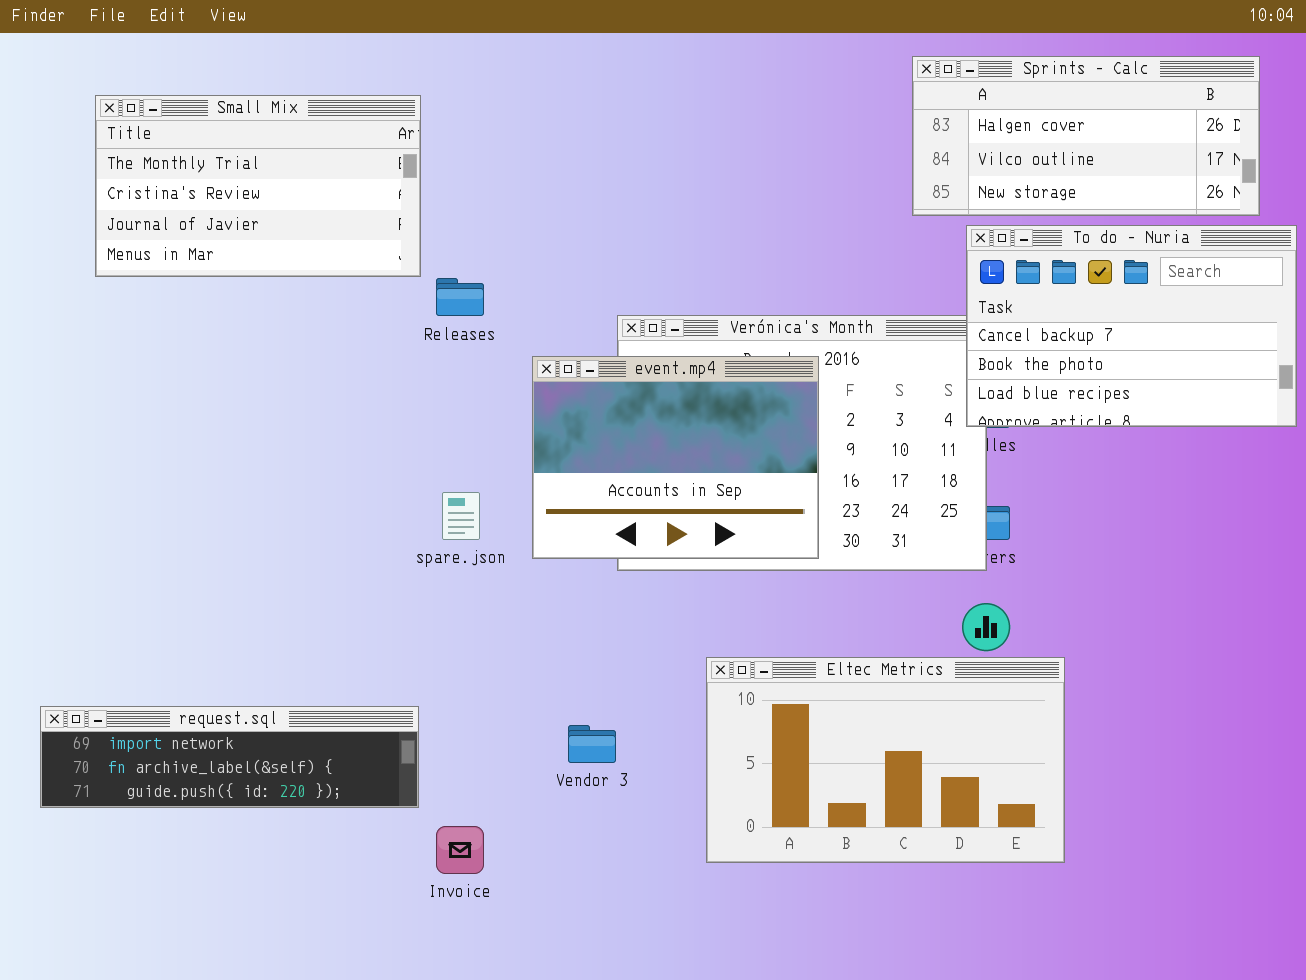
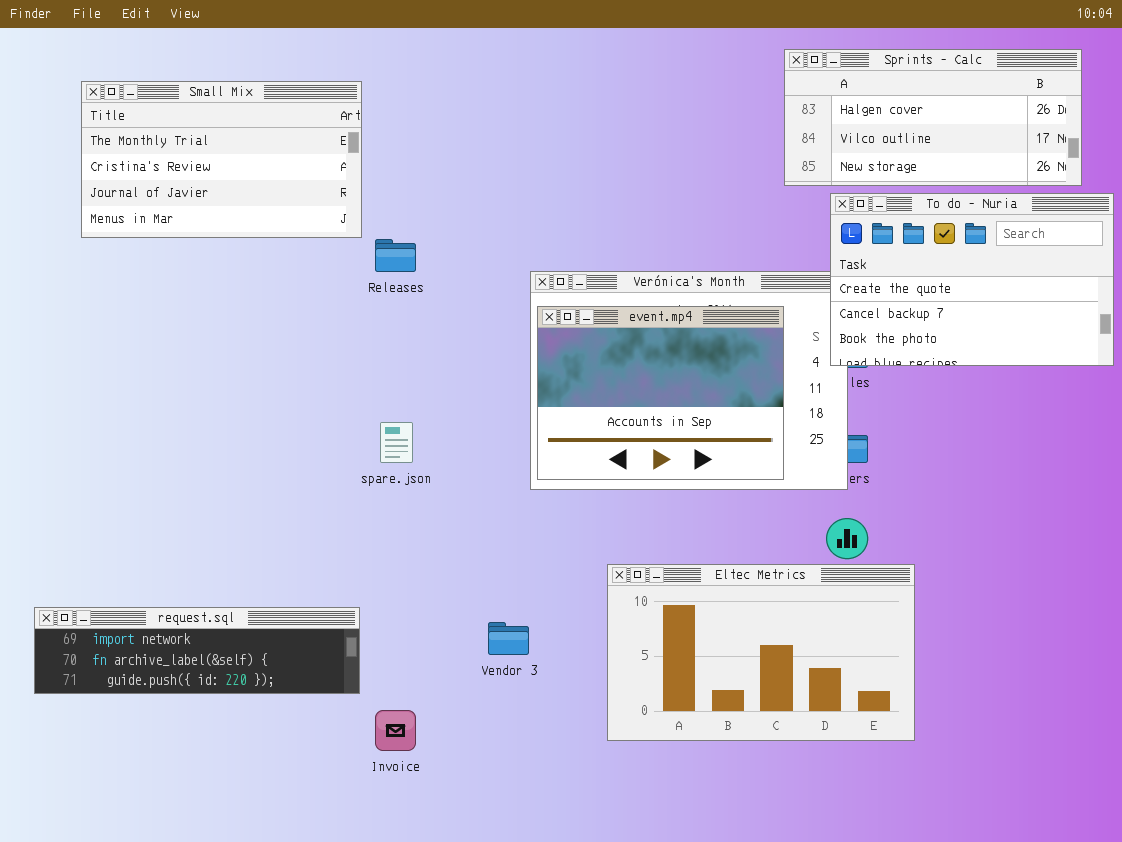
To do - Nuria: [966,225,1297,427] -> [830,193,1114,366], scrolled up 1 row
event.mp4: [532,356,819,559] -> [537,306,784,480], moved

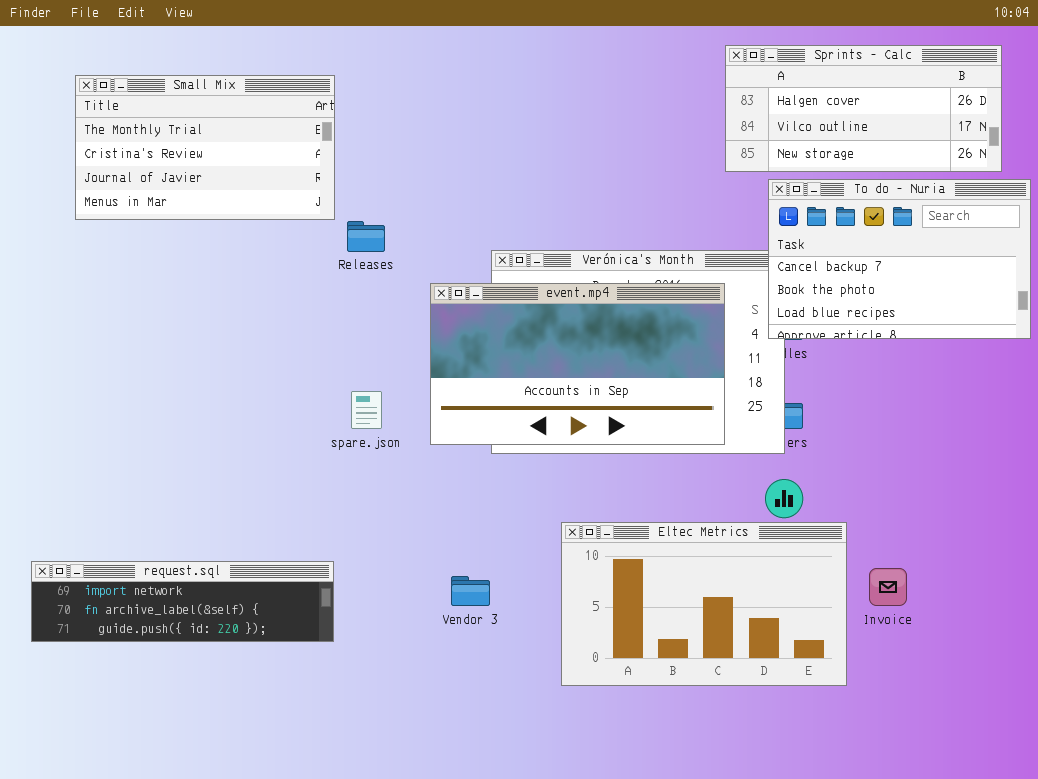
To do - Nuria: [830,193,1114,366] -> [768,179,1031,339], scrolled down 1 row
event.mp4: [537,306,784,480] -> [430,283,725,445], resized
Invoice: [375,710,416,751] -> [869,568,907,606], moved

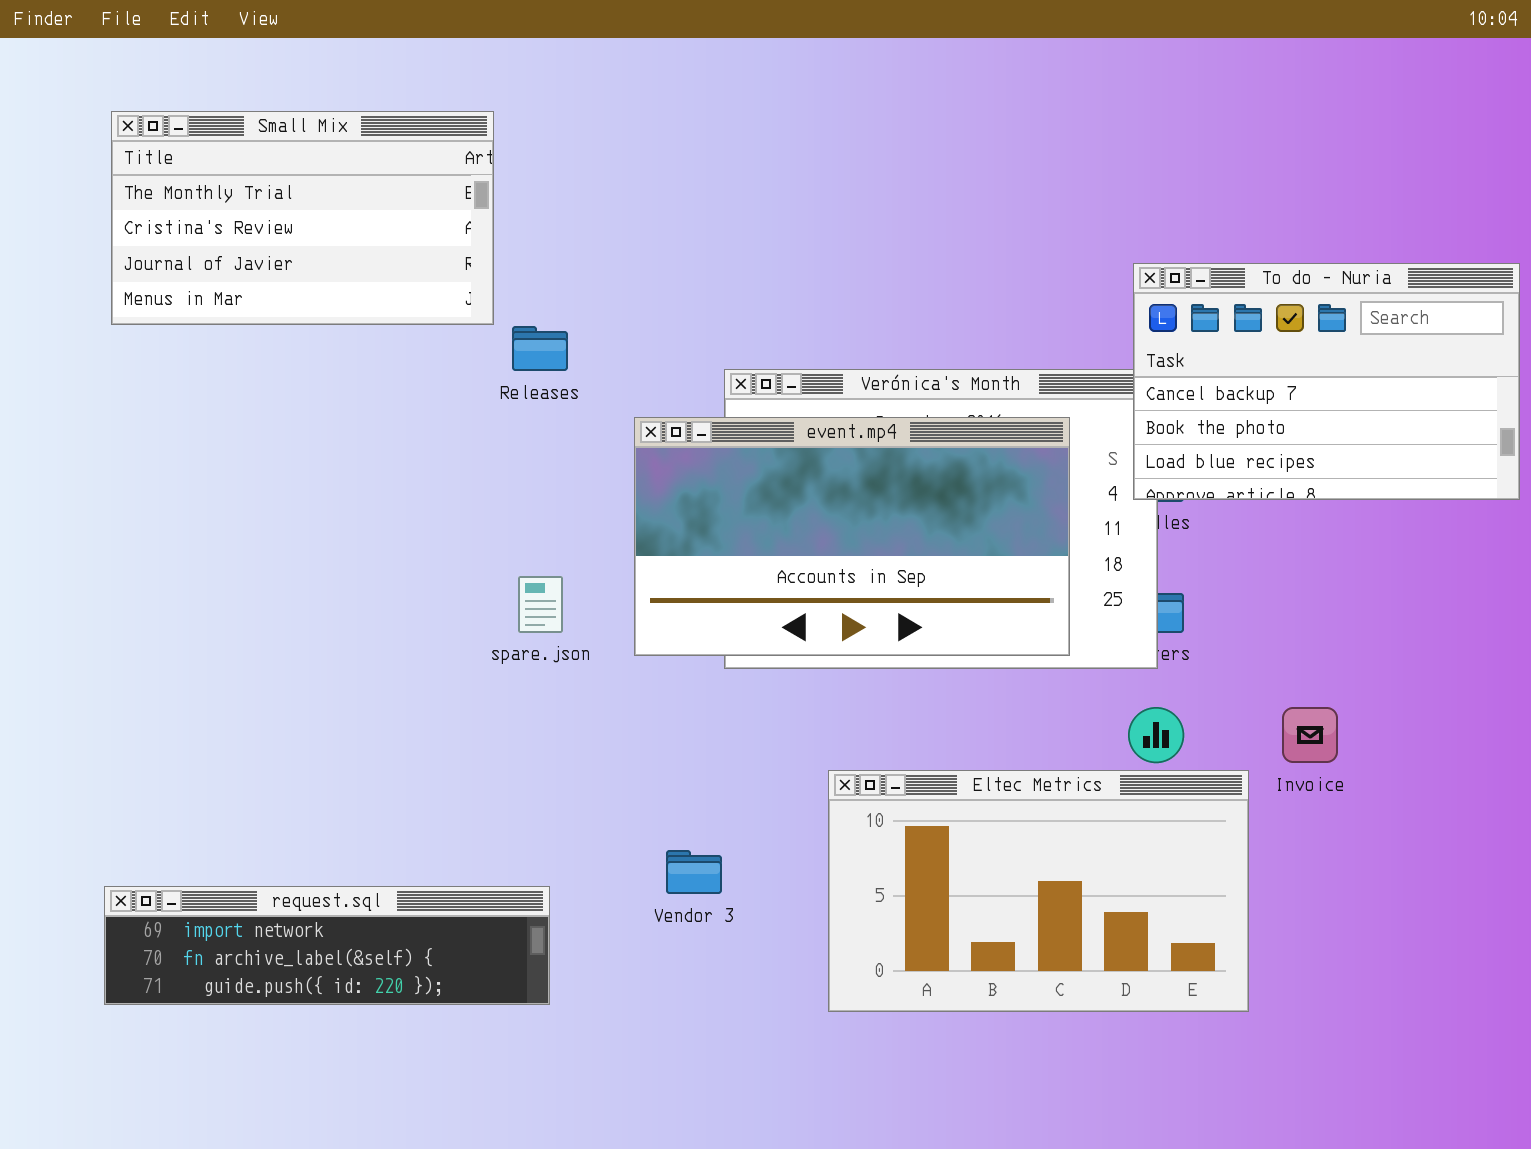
Sprints - Calc: [725,45,1002,172] -> none, closed
request.sql: [31,561,334,642] -> [104,886,550,1005], moved
Invoice: [869,568,907,606] -> [1282,707,1338,763], moved

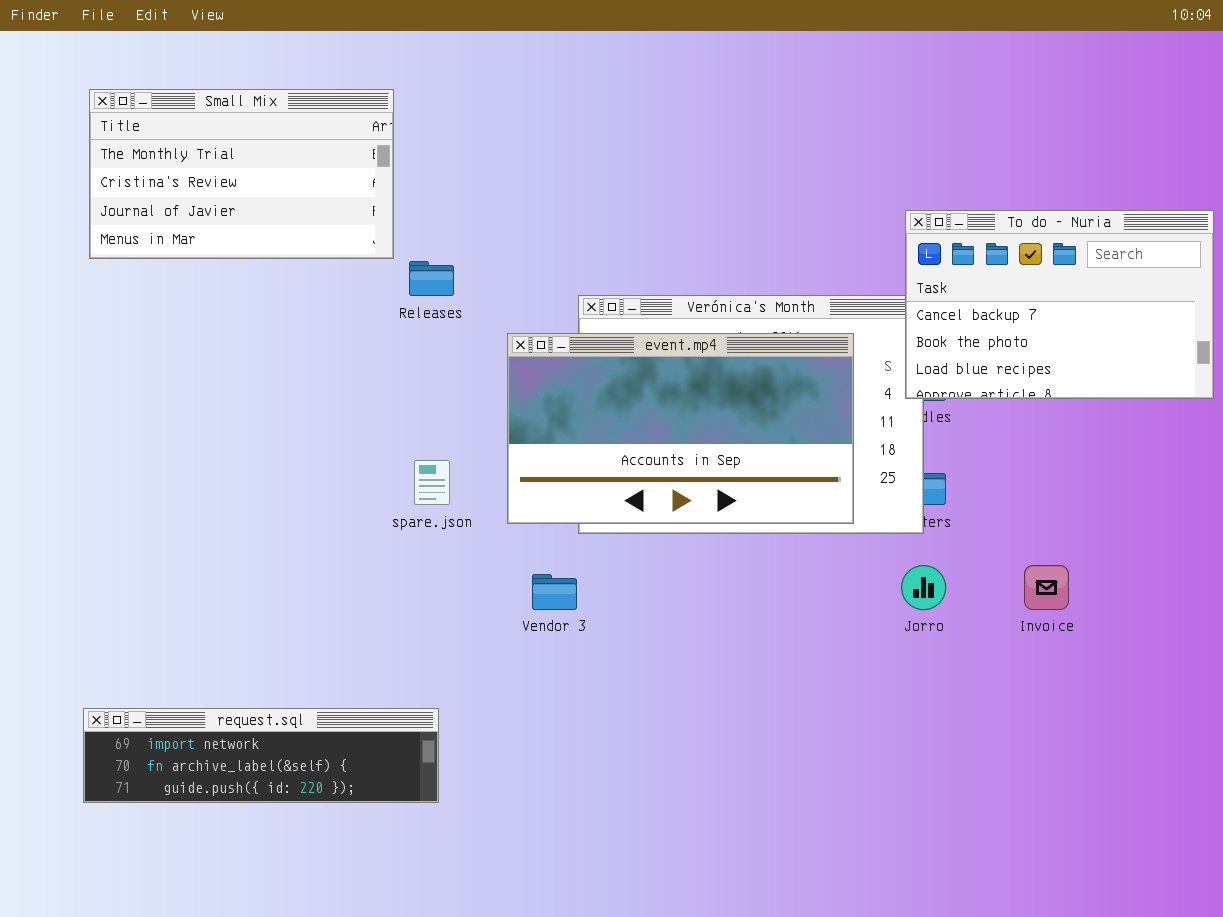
Eltec Metrics: [828,770,1249,1012] -> none, closed
Vendor 3: [666,850,722,894] -> [532,574,577,610], moved

